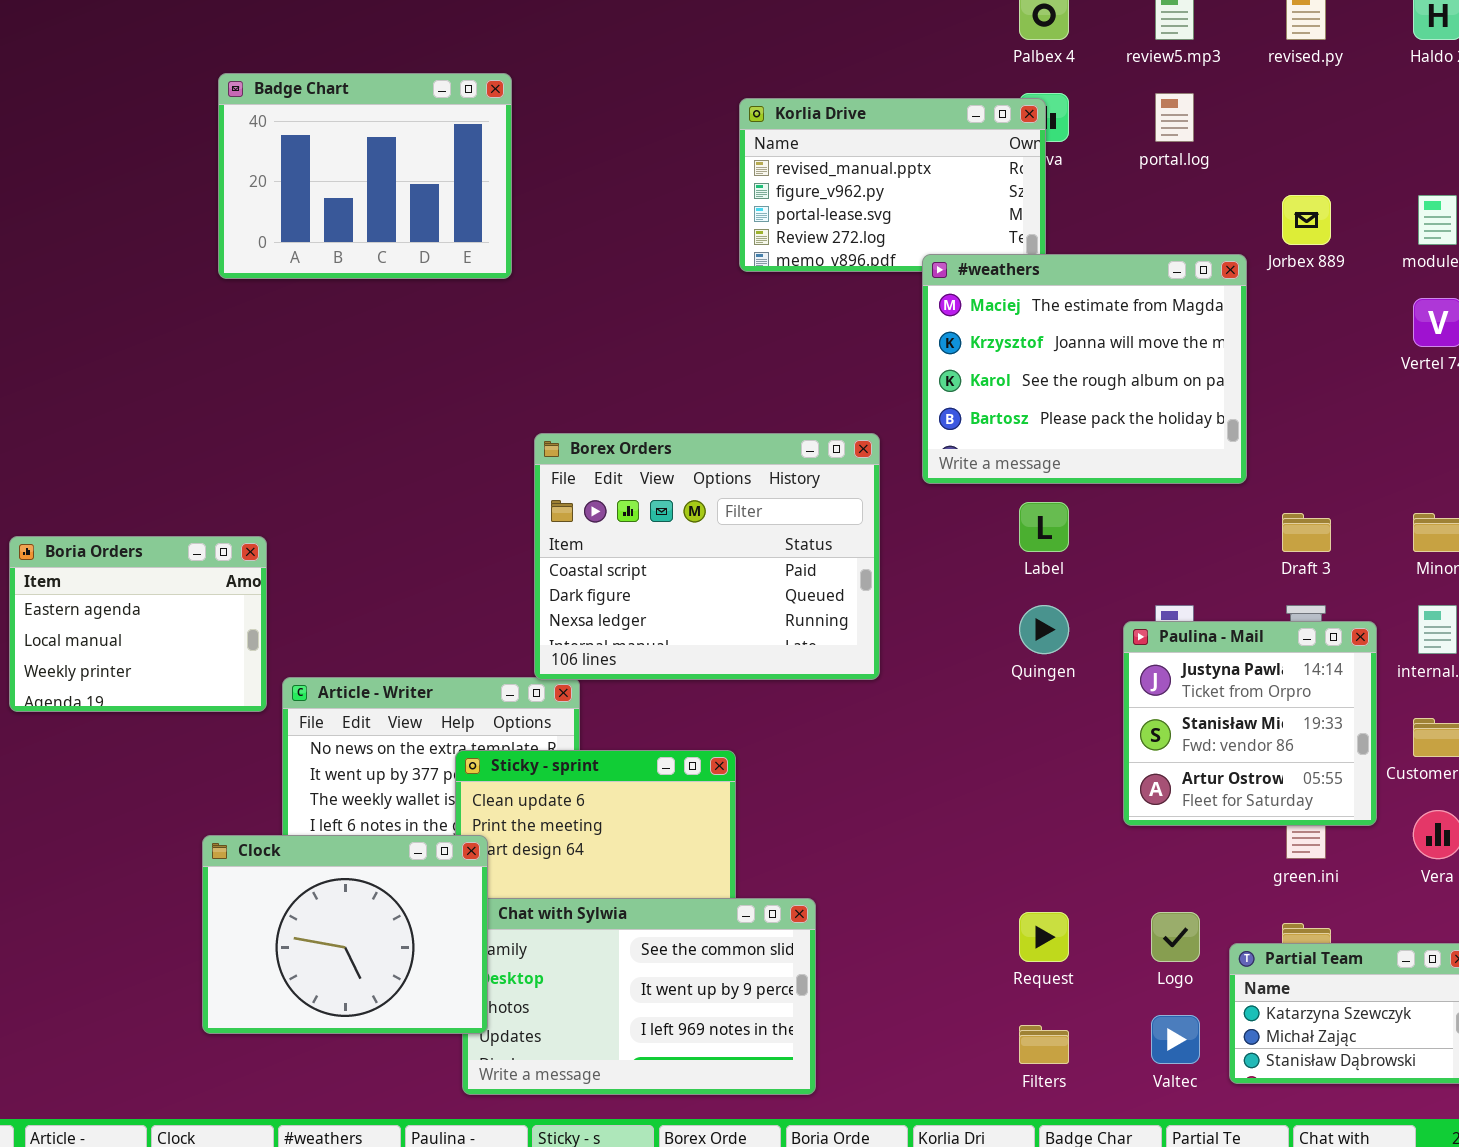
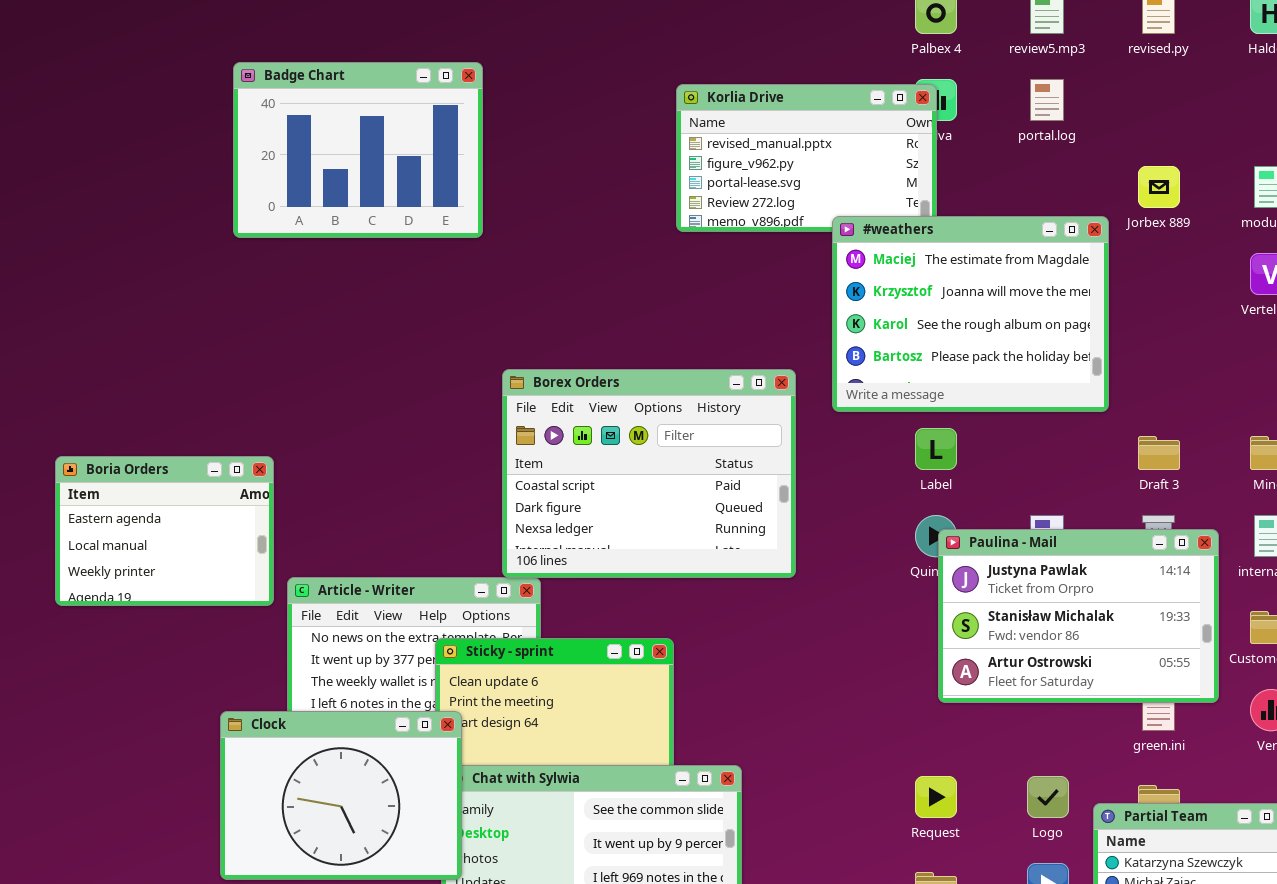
Paulina - Mail: [1123,621,1377,826] -> [938,529,1219,703], resized

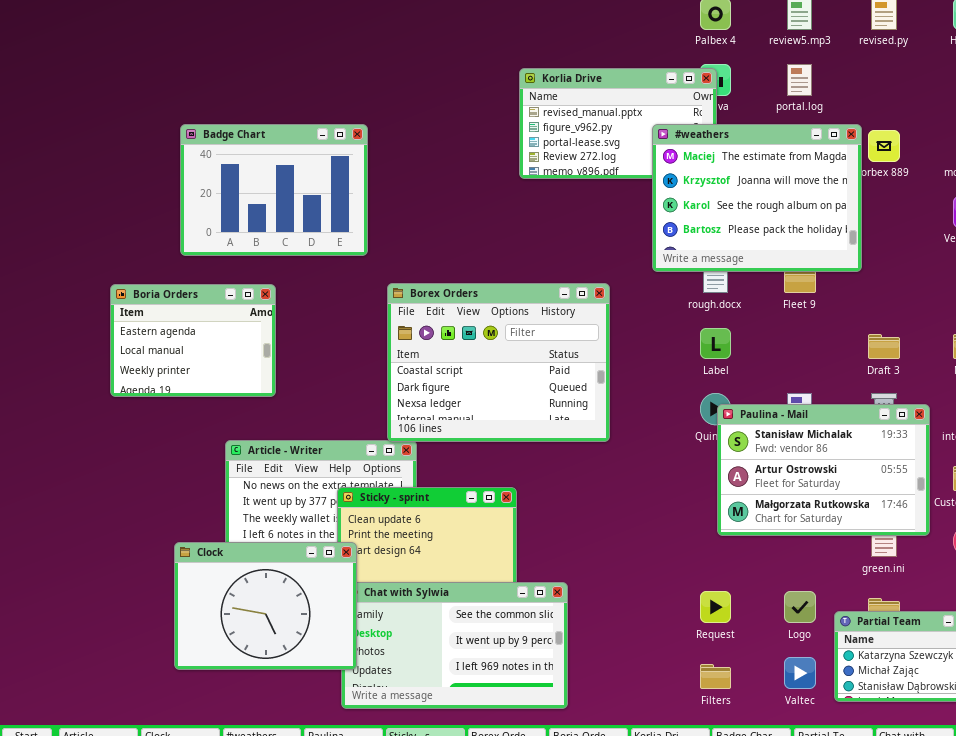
Badge Chart: [233,62,483,238] -> [180,124,368,256], moved
#weathers: [832,216,1109,412] -> [652,124,862,272], moved
Boria Orders: [55,456,274,606] -> [110,284,276,397], moved
Paulina - Mail: [938,529,1219,703] -> [717,404,930,536], scrolled down 1 row

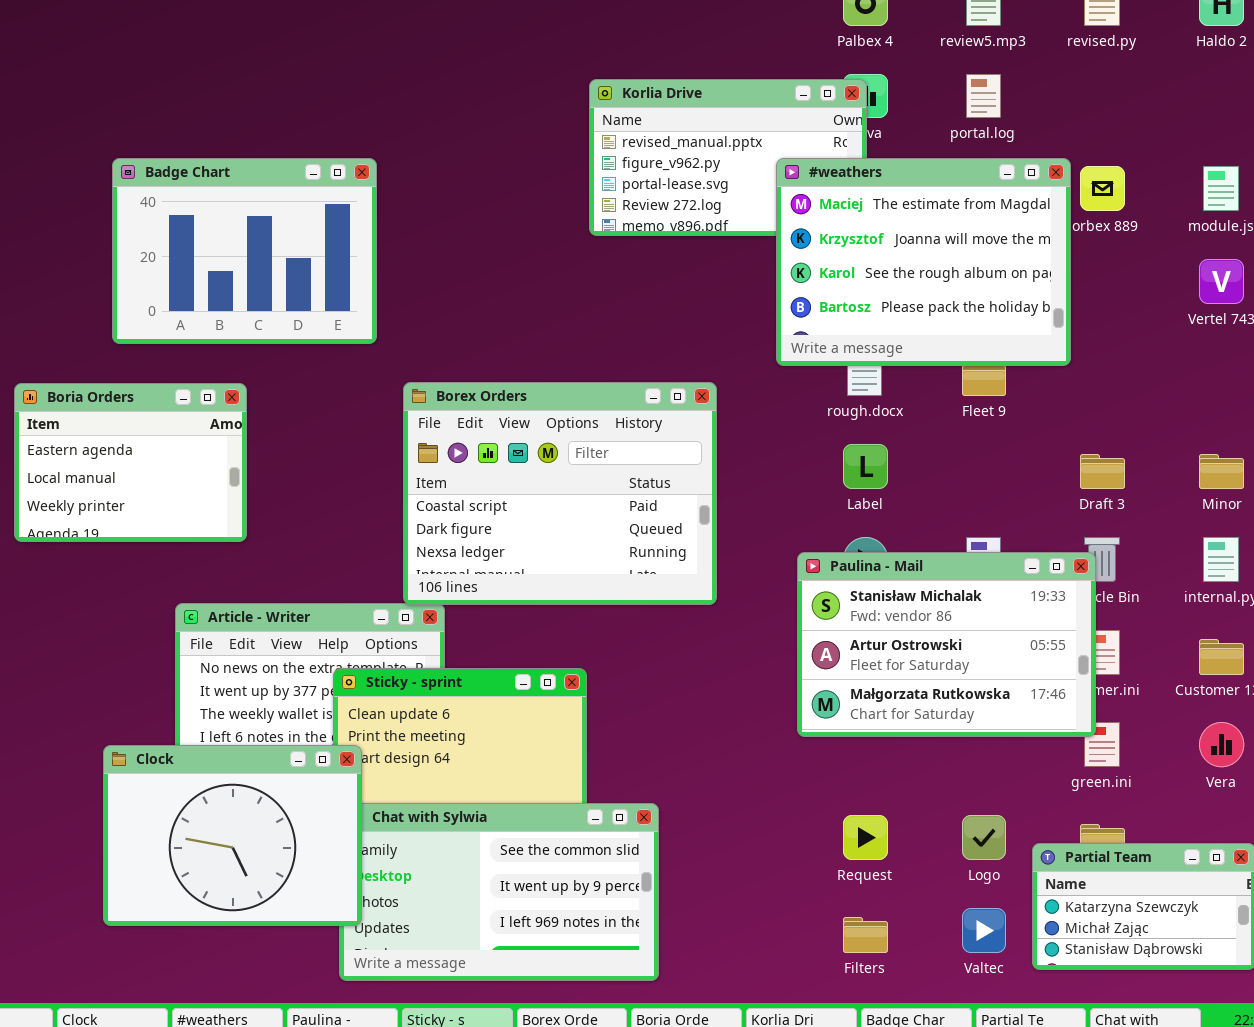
Paulina - Mail: [717,404,930,536] -> [797,552,1096,737], moved

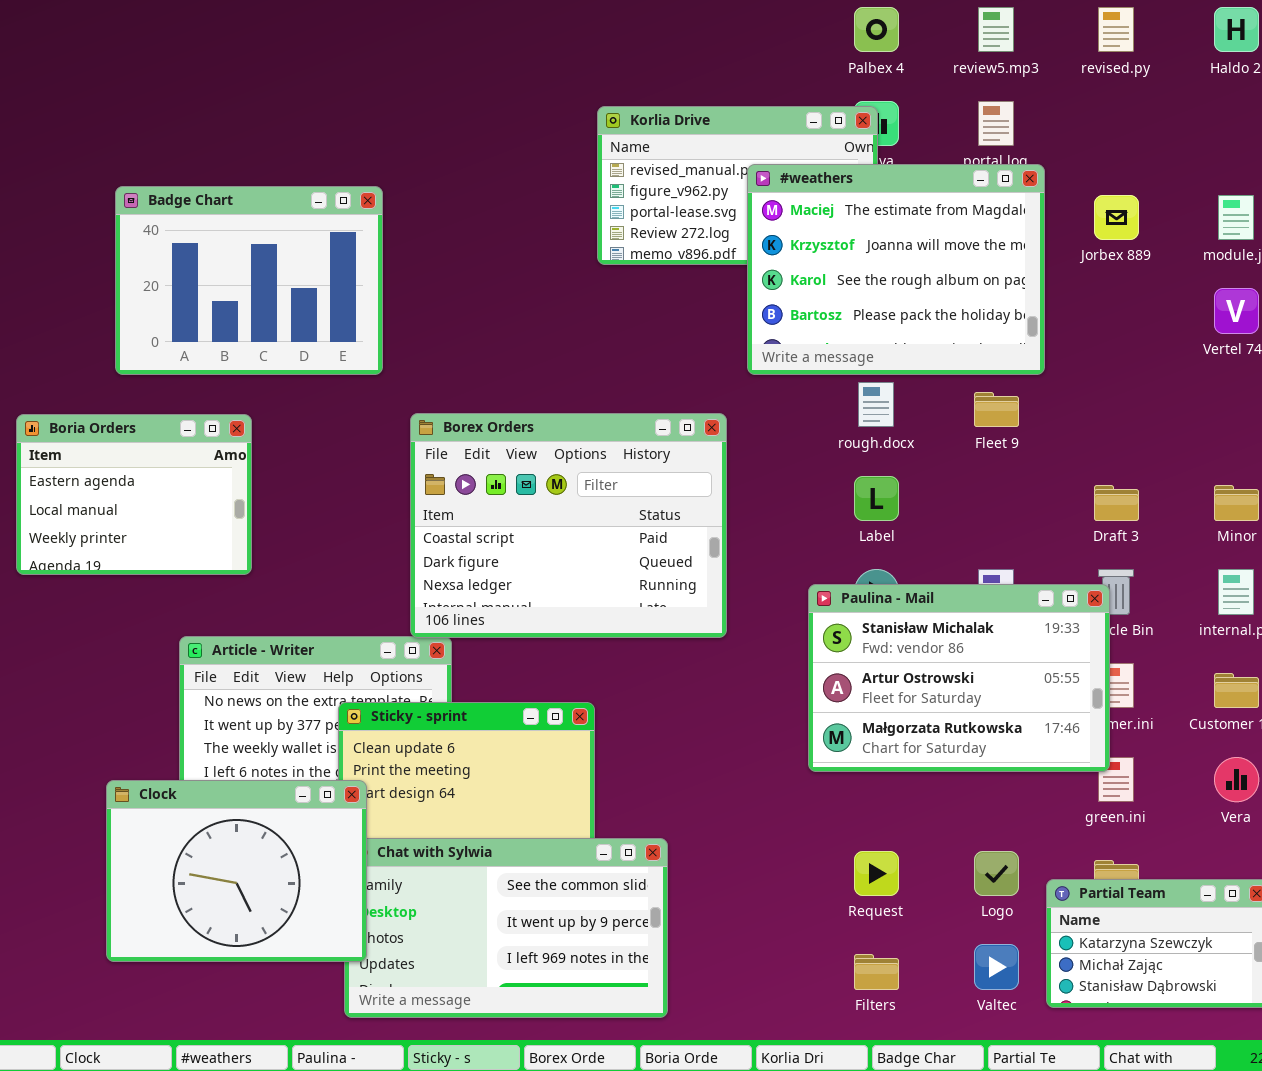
#weathers: [776,158,1071,366] -> [747,164,1045,375], moved

